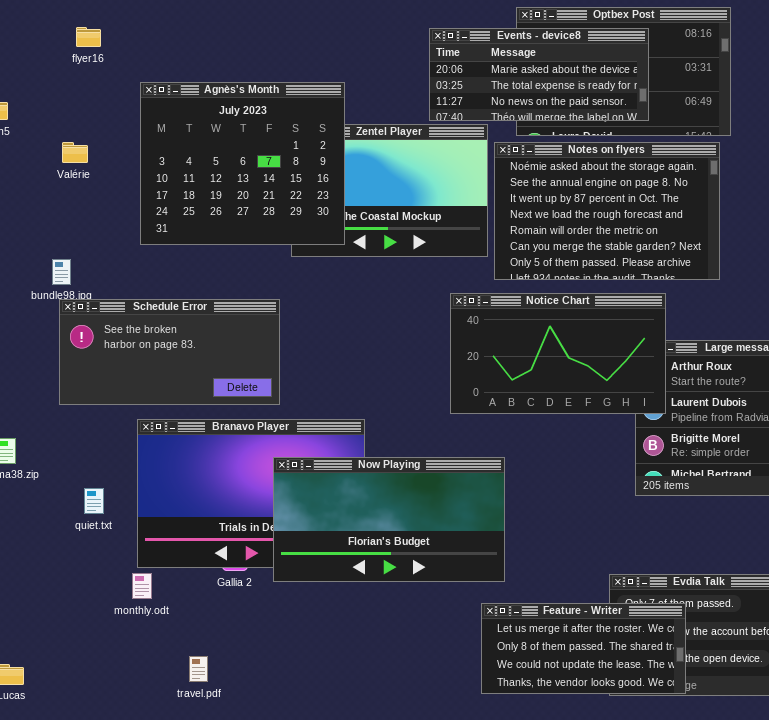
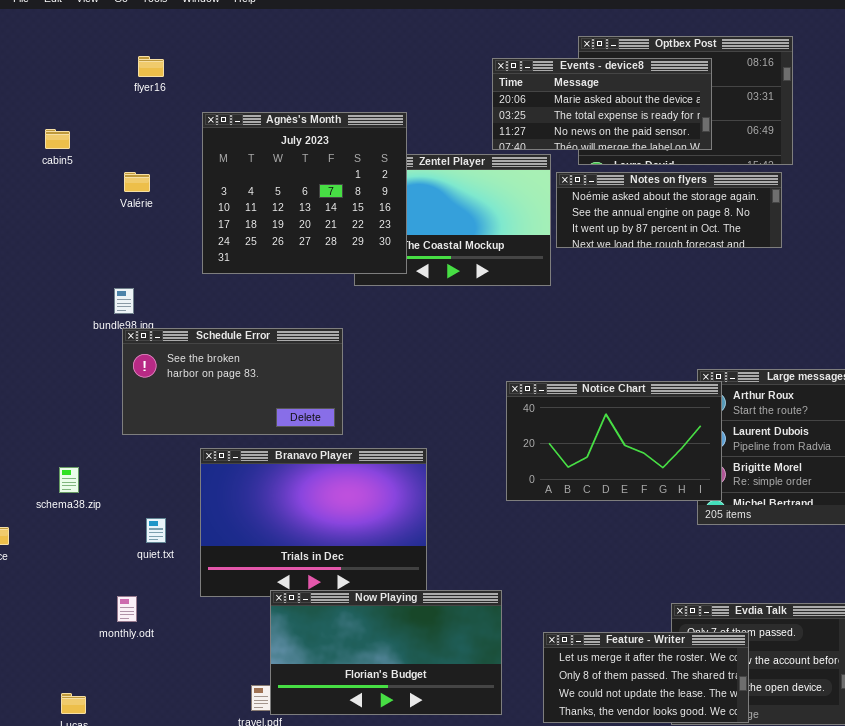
Notes on flyers: [494,142,720,280] -> [556,172,782,248], resized
Notice Chart: [450,293,666,414] -> [506,381,722,501], moved
Now Playing: [273,457,505,582] -> [270,590,502,715], moved
monthly.odt: [132,573,152,599] -> [117,596,137,622], moved

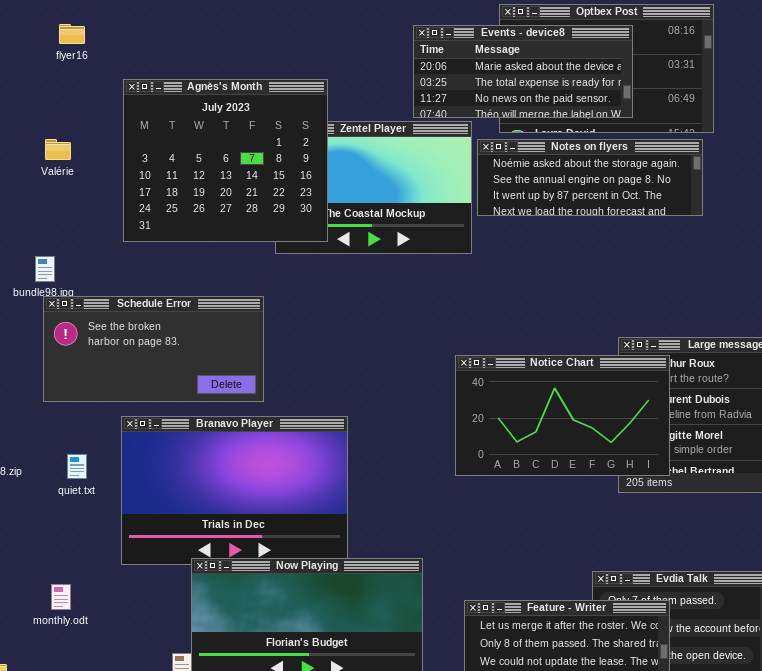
Notice Chart: [506,381,722,501] -> [455,355,670,476], moved
quiet.txt: [146,518,166,543] -> [67,454,87,479], moved
monthly.odt: [117,596,137,622] -> [51,584,71,610], moved

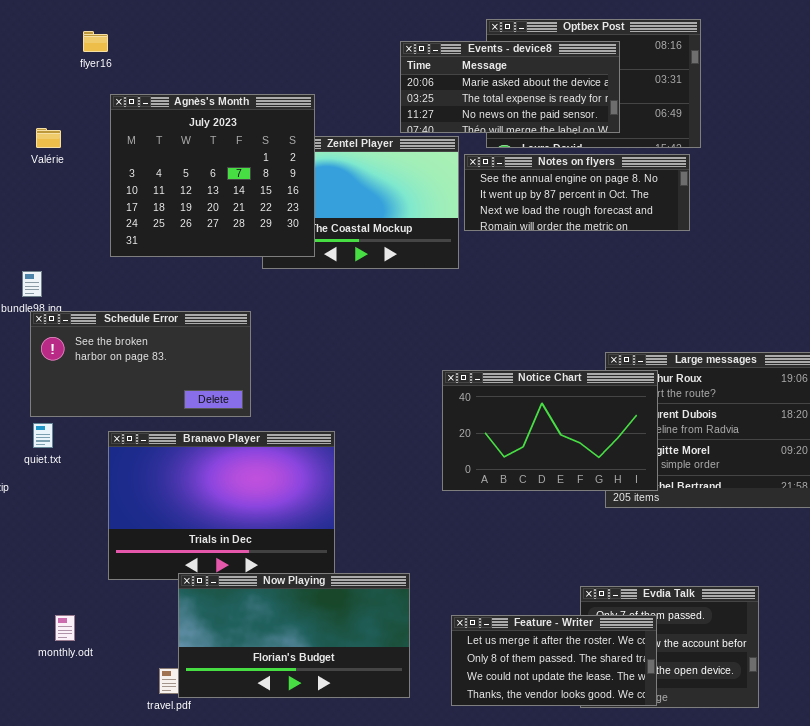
flyer16: [59,24,85,44] -> [83,31,108,52], moved
Valérie: [45,139,71,160] -> [36,128,61,148], moved
Notes on flyers: [477,139,703,216] -> [464,154,690,231], scrolled down 1 row
quiet.txt: [67,454,87,479] -> [33,423,53,448], moved
monthly.odt: [51,584,71,610] -> [55,615,75,641], moved

